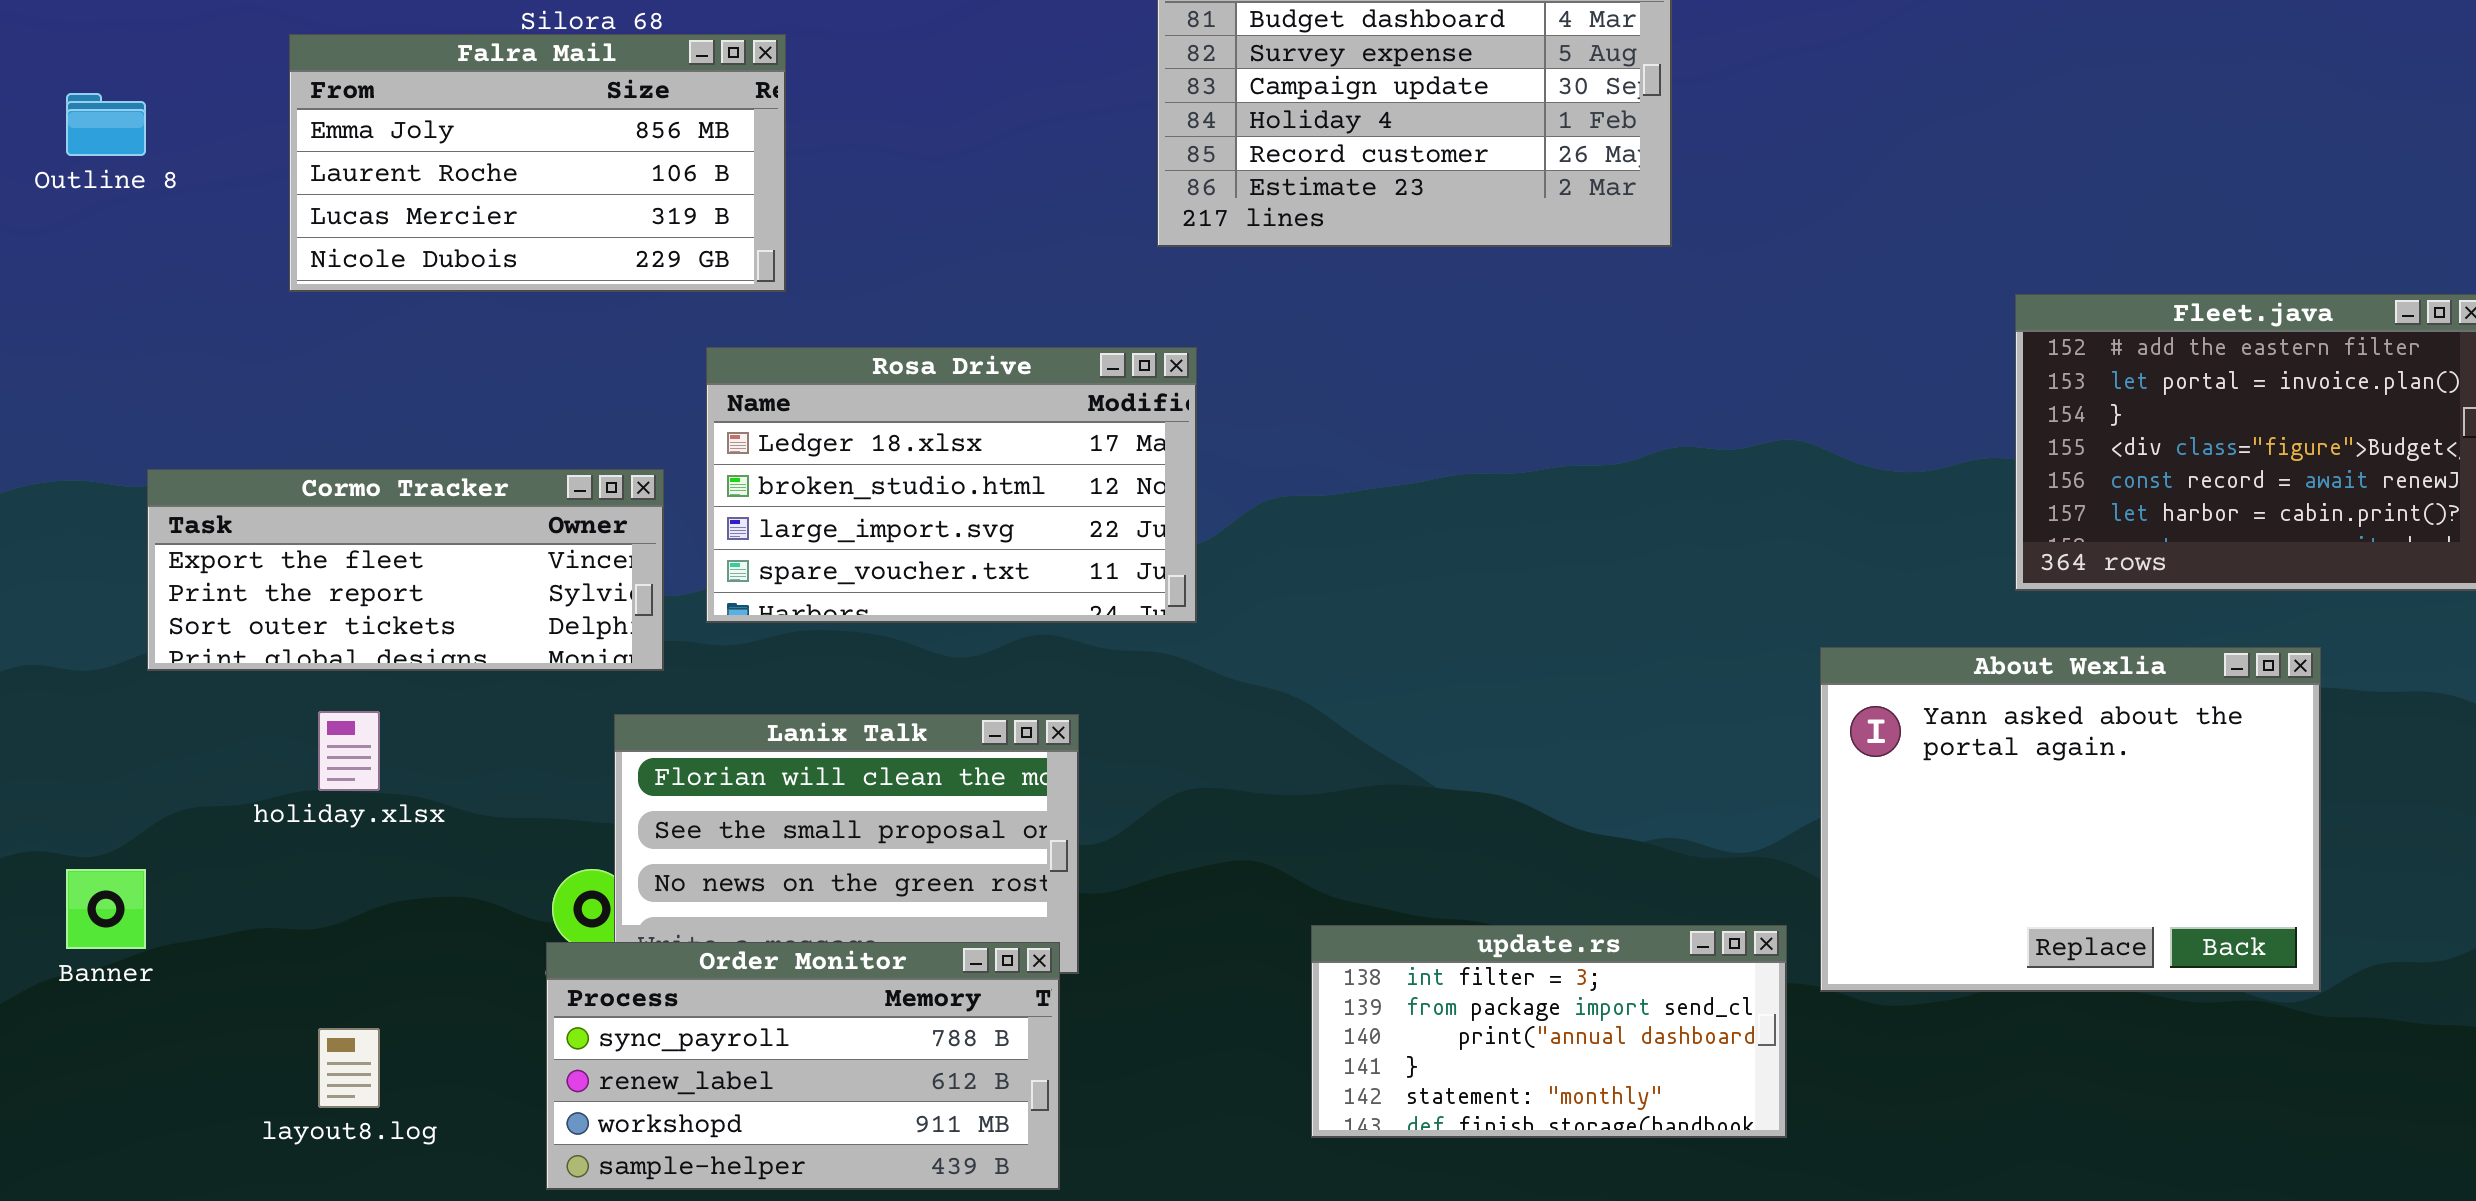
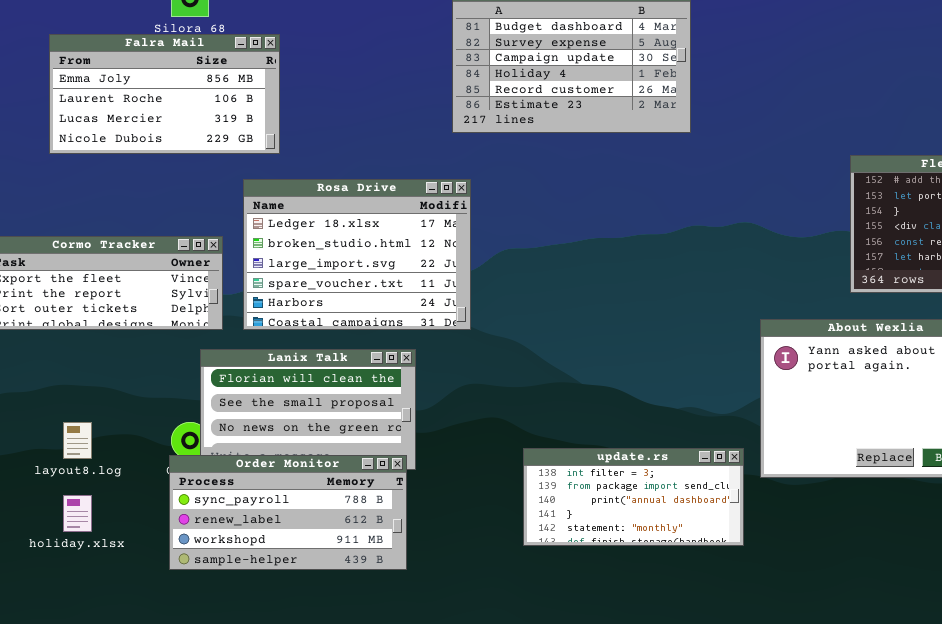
Rosa Drive: [706,347,1197,623] -> [243,179,471,330], resized
holiday.xlsx: [318,711,380,791] -> [63,495,92,532], moved
layout8.log: [318,1028,380,1108] -> [63,422,92,459], moved

